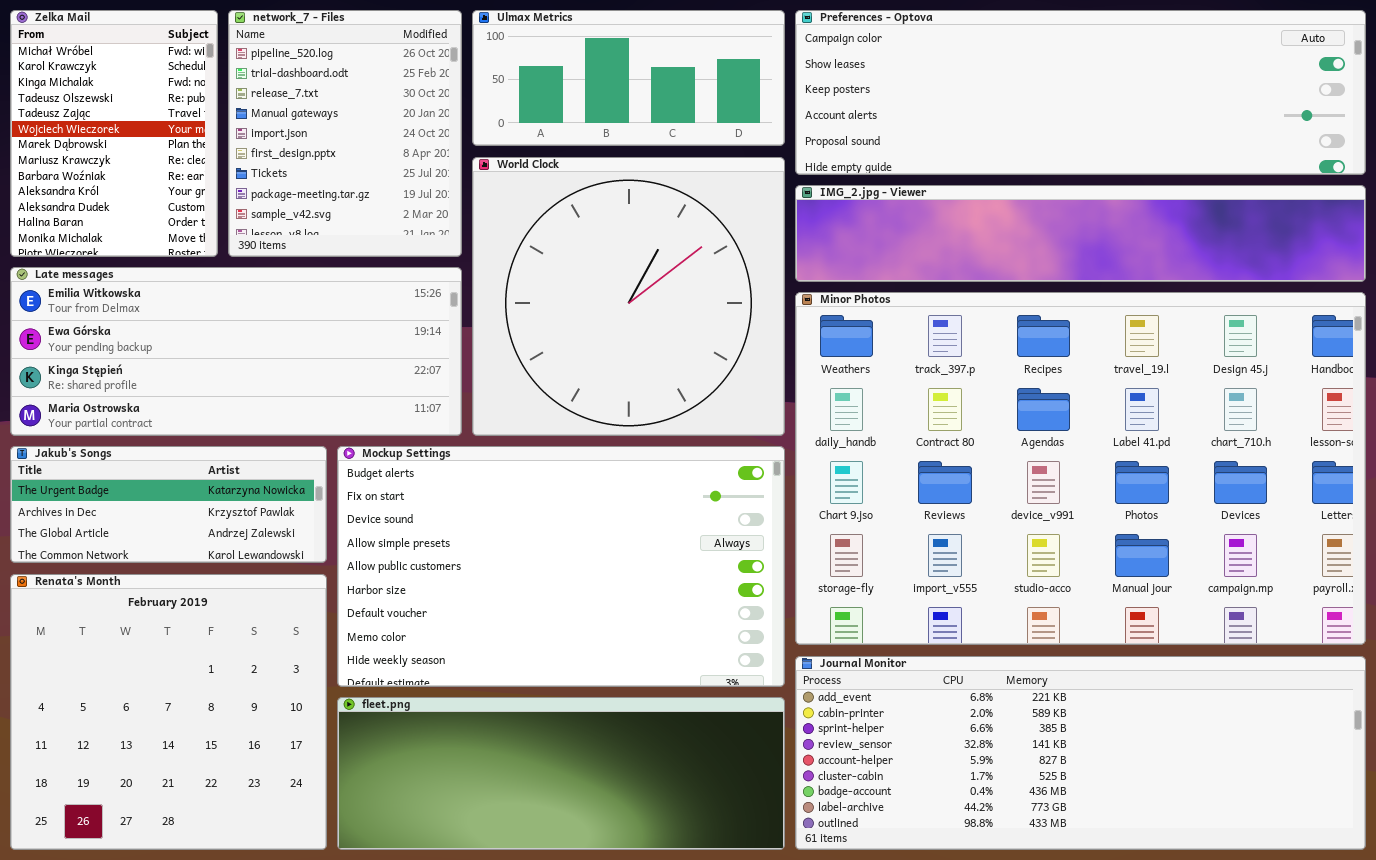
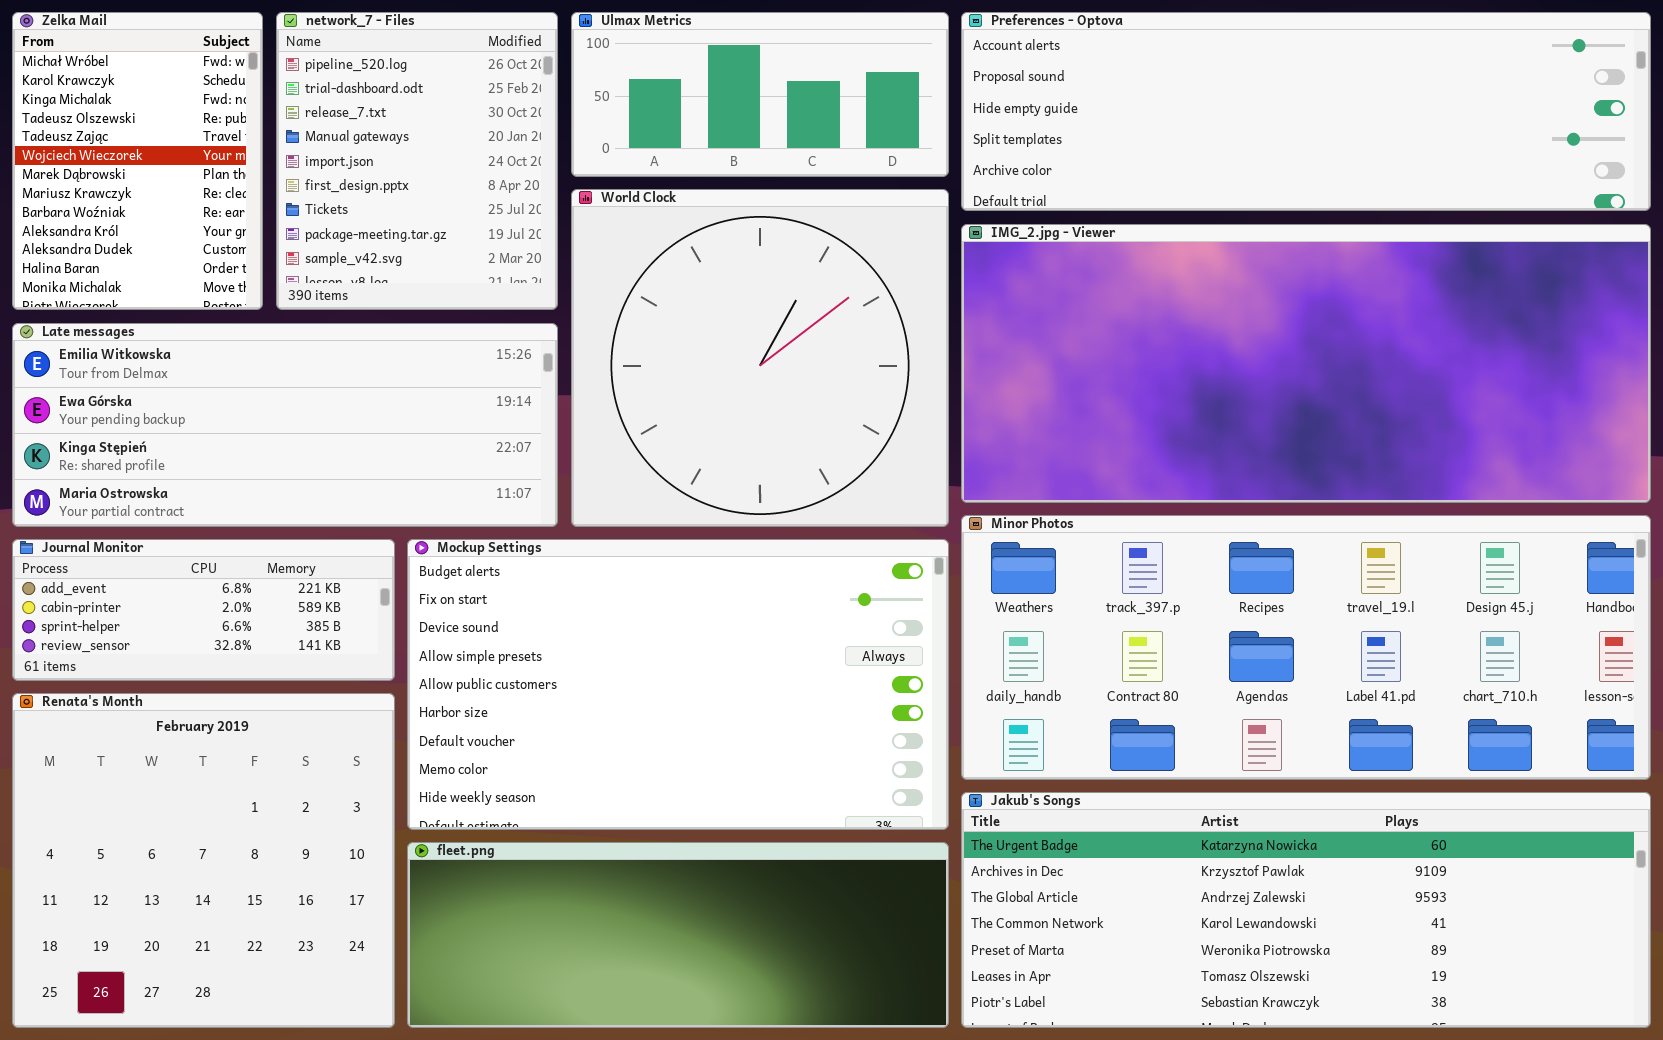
Preferences - Optova: [795,10,1366,175] -> [961,12,1651,211], scrolled down 3 rows
IMG_2.jpg - Viewer: [795,185,1366,282] -> [961,224,1651,503], resized
Minor Photos: [795,292,1366,645] -> [961,515,1651,780], resized
Jakub's Songs: [10,446,327,563] -> [961,792,1651,1028], moved, resized
Journal Monitor: [795,656,1366,850] -> [12,539,395,681], moved, resized

